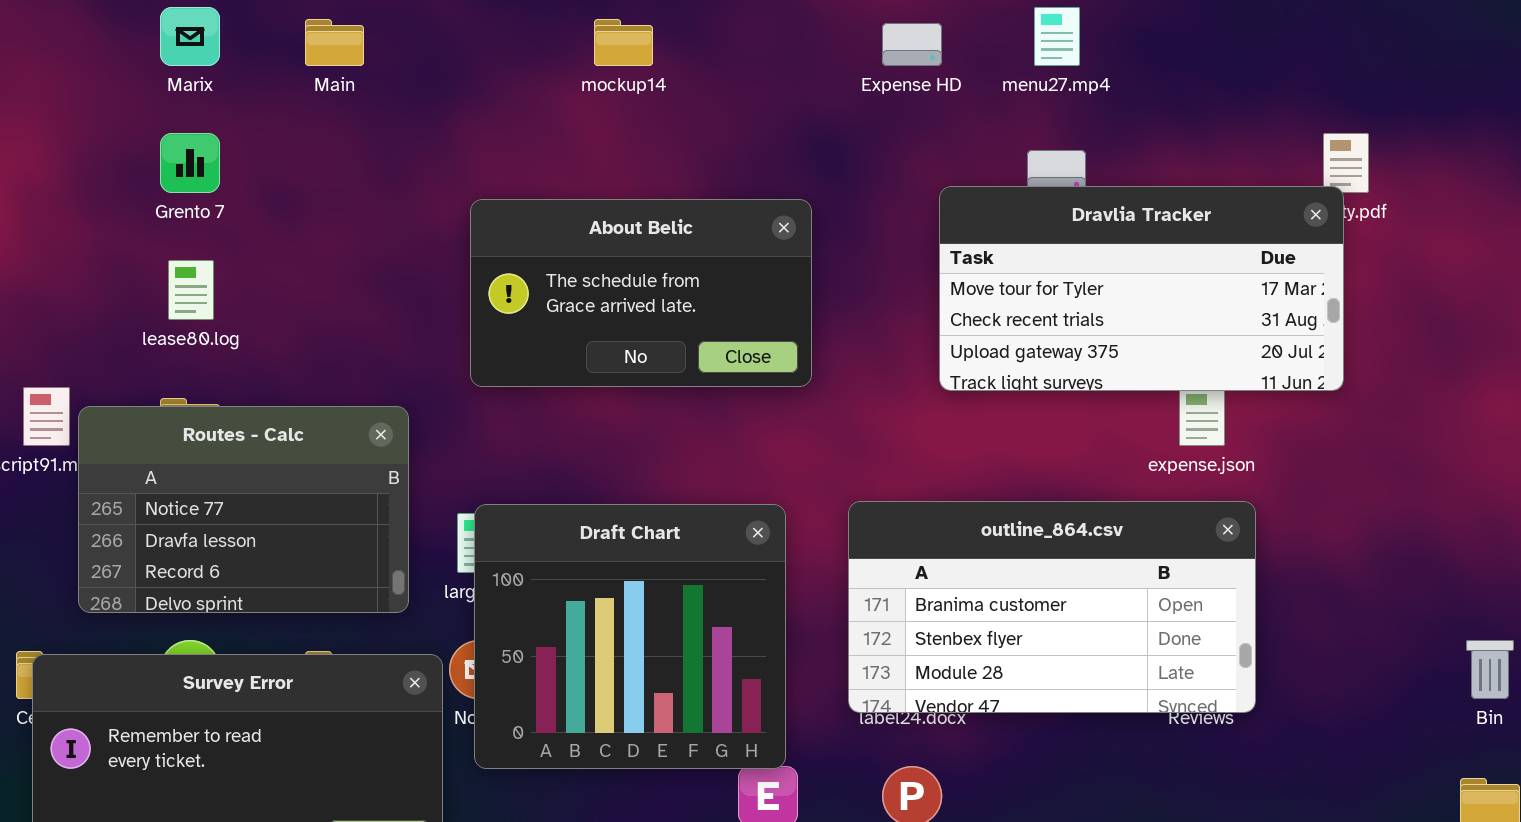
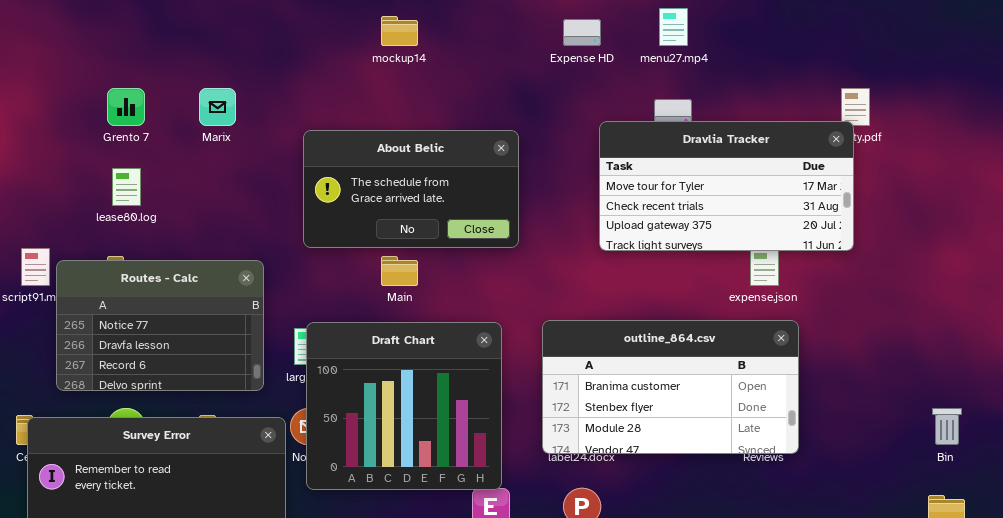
Marix: [160,7,220,66] -> [199,88,236,126], moved
Main: [305,19,364,66] -> [381,256,418,286], moved

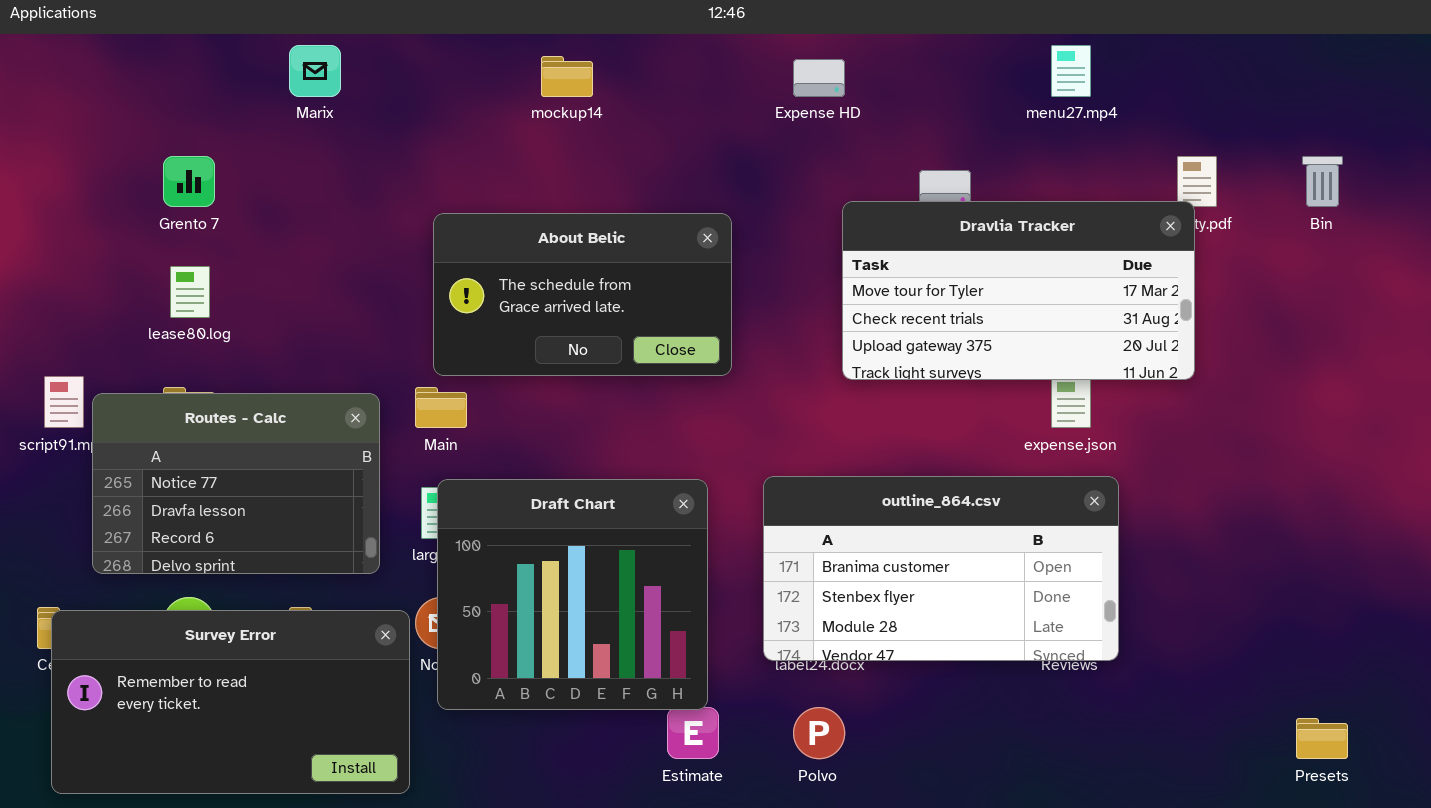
menu27.mp4: [659,8,688,46] -> [1051,45,1091,97], moved
Marix: [199,88,236,126] -> [289,45,341,97], moved
Main: [381,256,418,286] -> [415,387,467,428], moved
Bin: [932,408,962,445] -> [1302,156,1343,207], moved

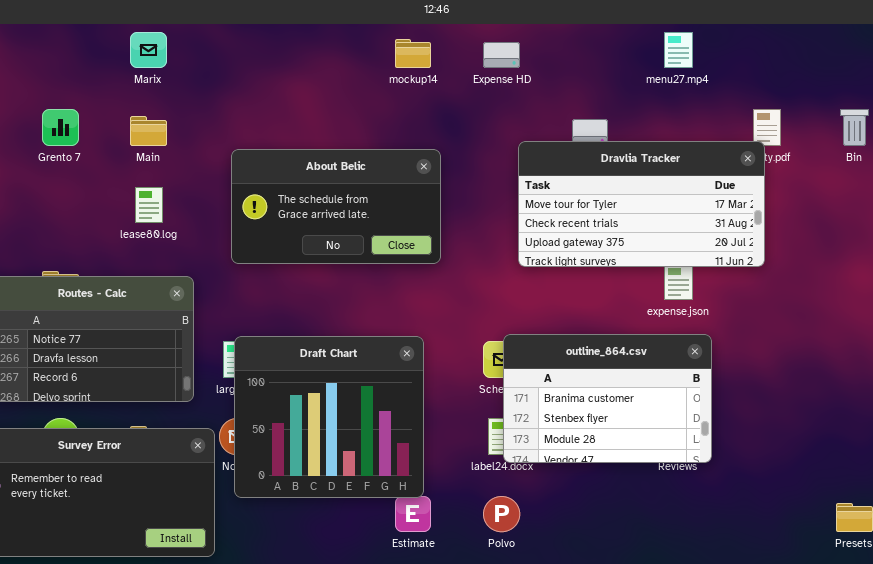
mockup14: [541,56,593,97] -> [395,39,431,68], moved
lease80.log: [170,266,210,318] -> [135,187,163,223], moved
Main: [415,387,467,428] -> [130,116,167,146], moved
outline_864.csv: [763,476,1119,661] -> [503,334,712,463], resized

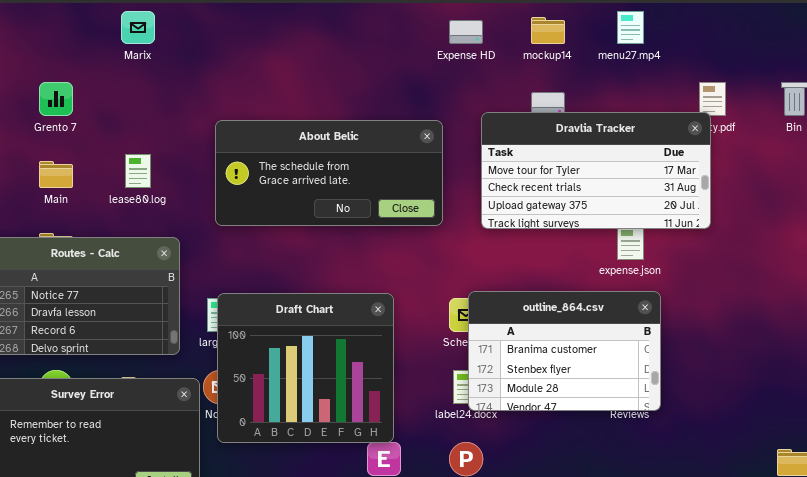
mockup14: [395,39,431,68] -> [531,17,565,44], moved
Main: [130,116,167,146] -> [39,161,73,188], moved
About Belic: [231,149,441,264] -> [215,120,443,226], resized

